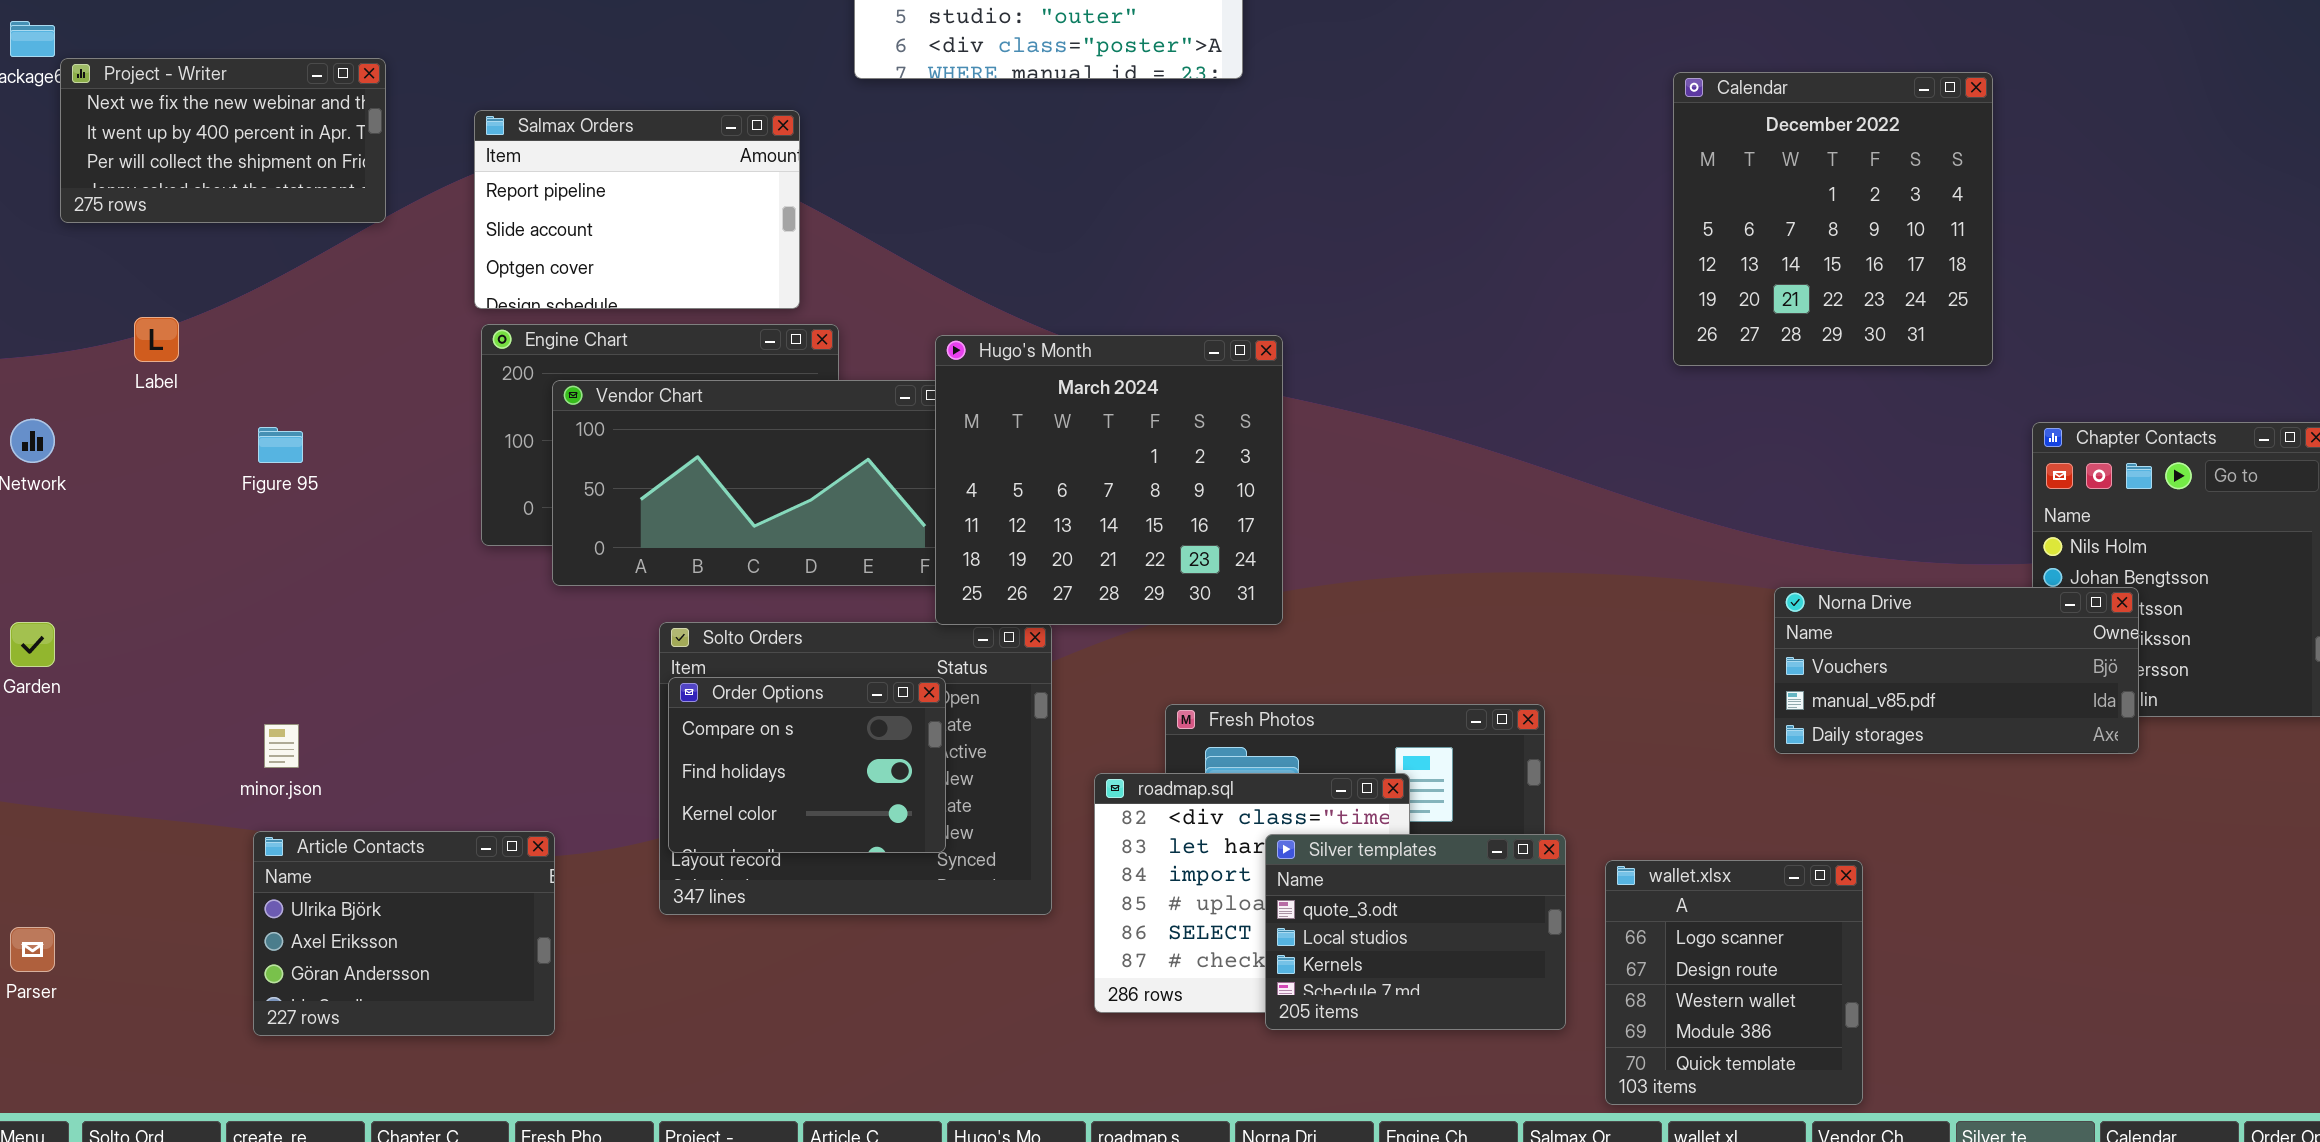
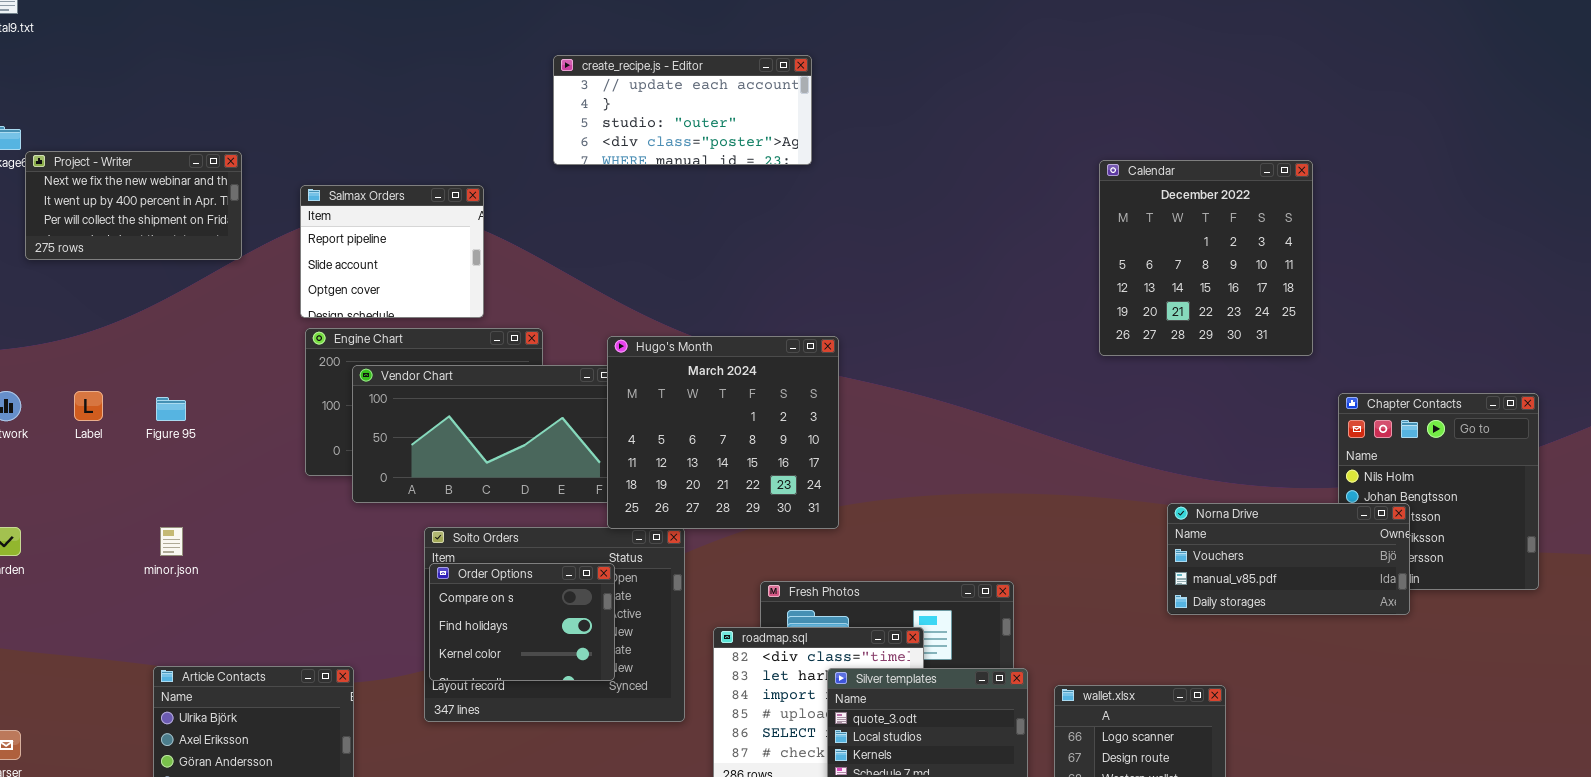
Salmax Orders: [474,110,800,309] -> [300,185,484,318], resized
Label: [134,317,179,362] -> [74,391,103,421], moved
minor.json: [264,724,299,768] -> [160,527,183,556], moved

